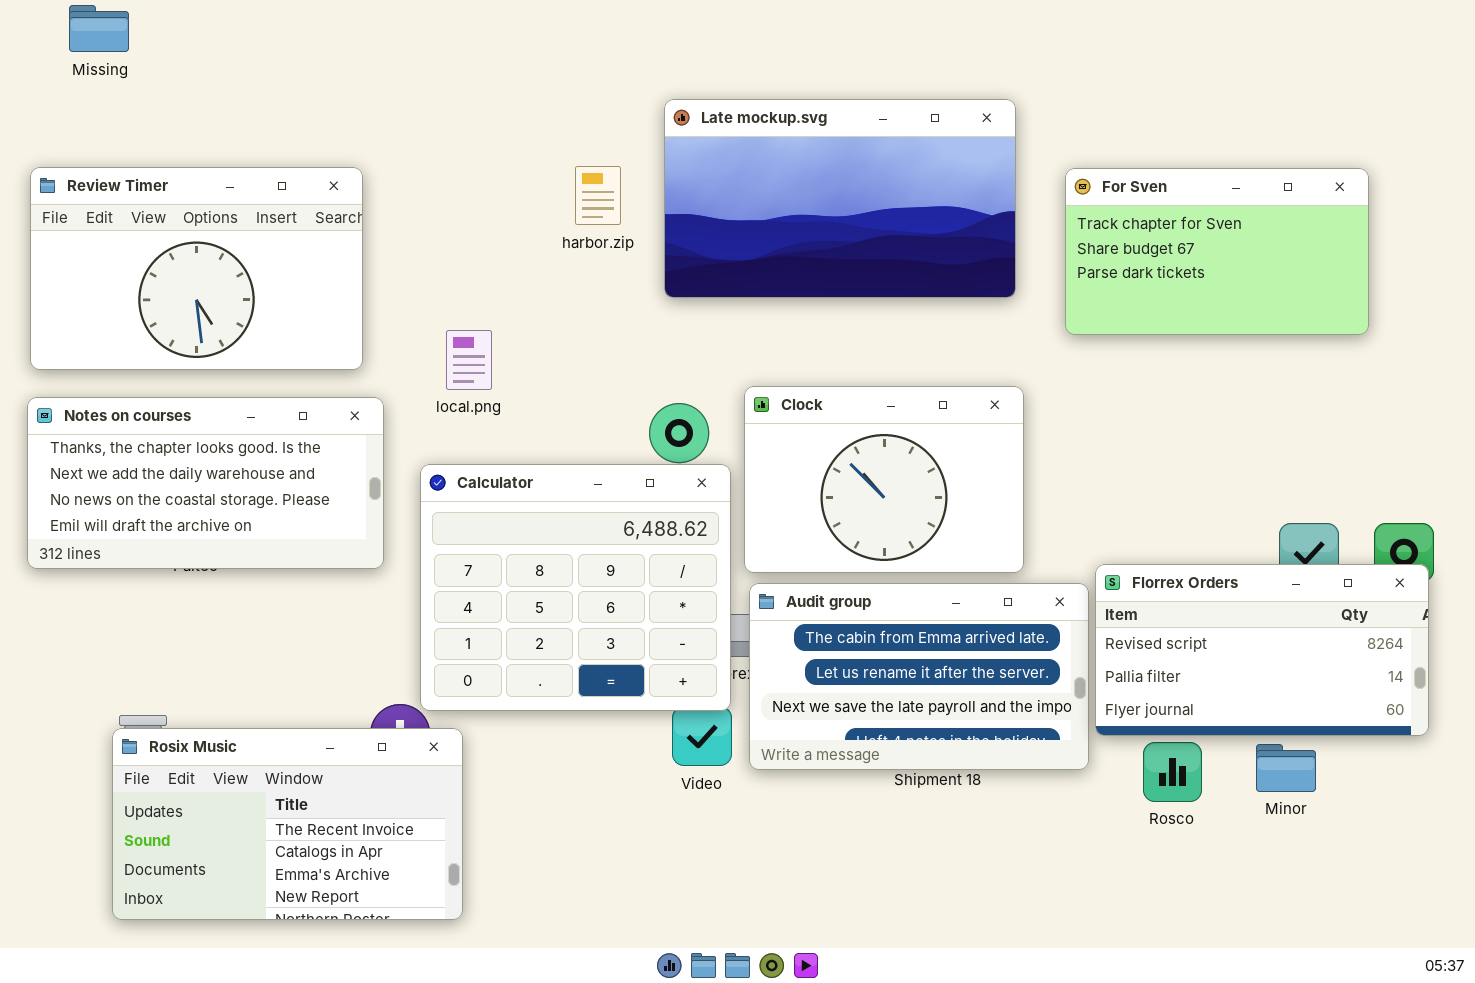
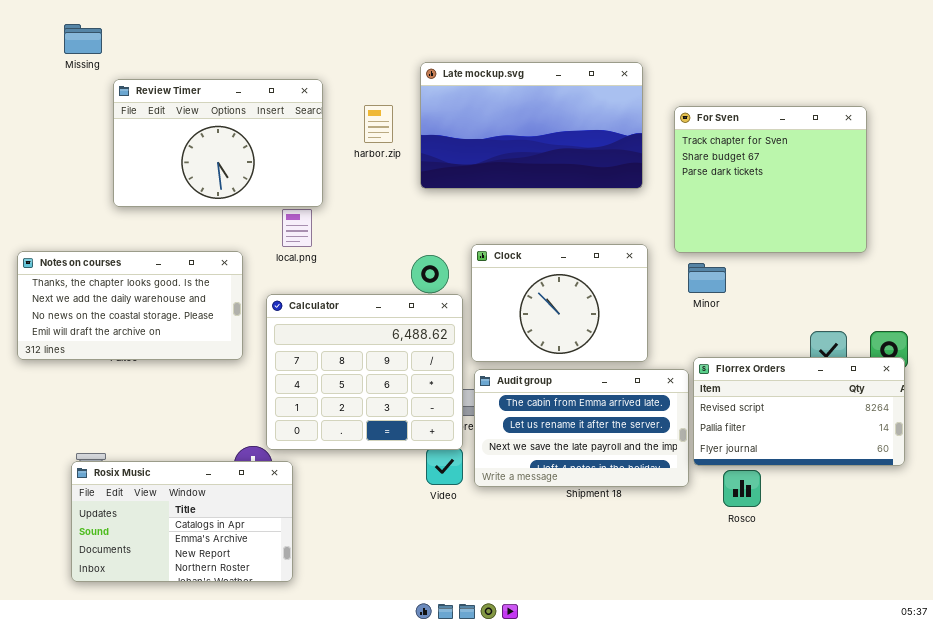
Missing: [69,5,129,52] -> [64,24,102,54], moved
Review Timer: [30,167,363,370] -> [113,79,323,207], moved
For Sven: [1065,168,1369,335] -> [674,106,867,253], resized
Rosix Music: [112,728,463,920] -> [71,461,293,582], scrolled down 1 row
Minor: [1256,744,1316,792] -> [688,263,726,293], moved

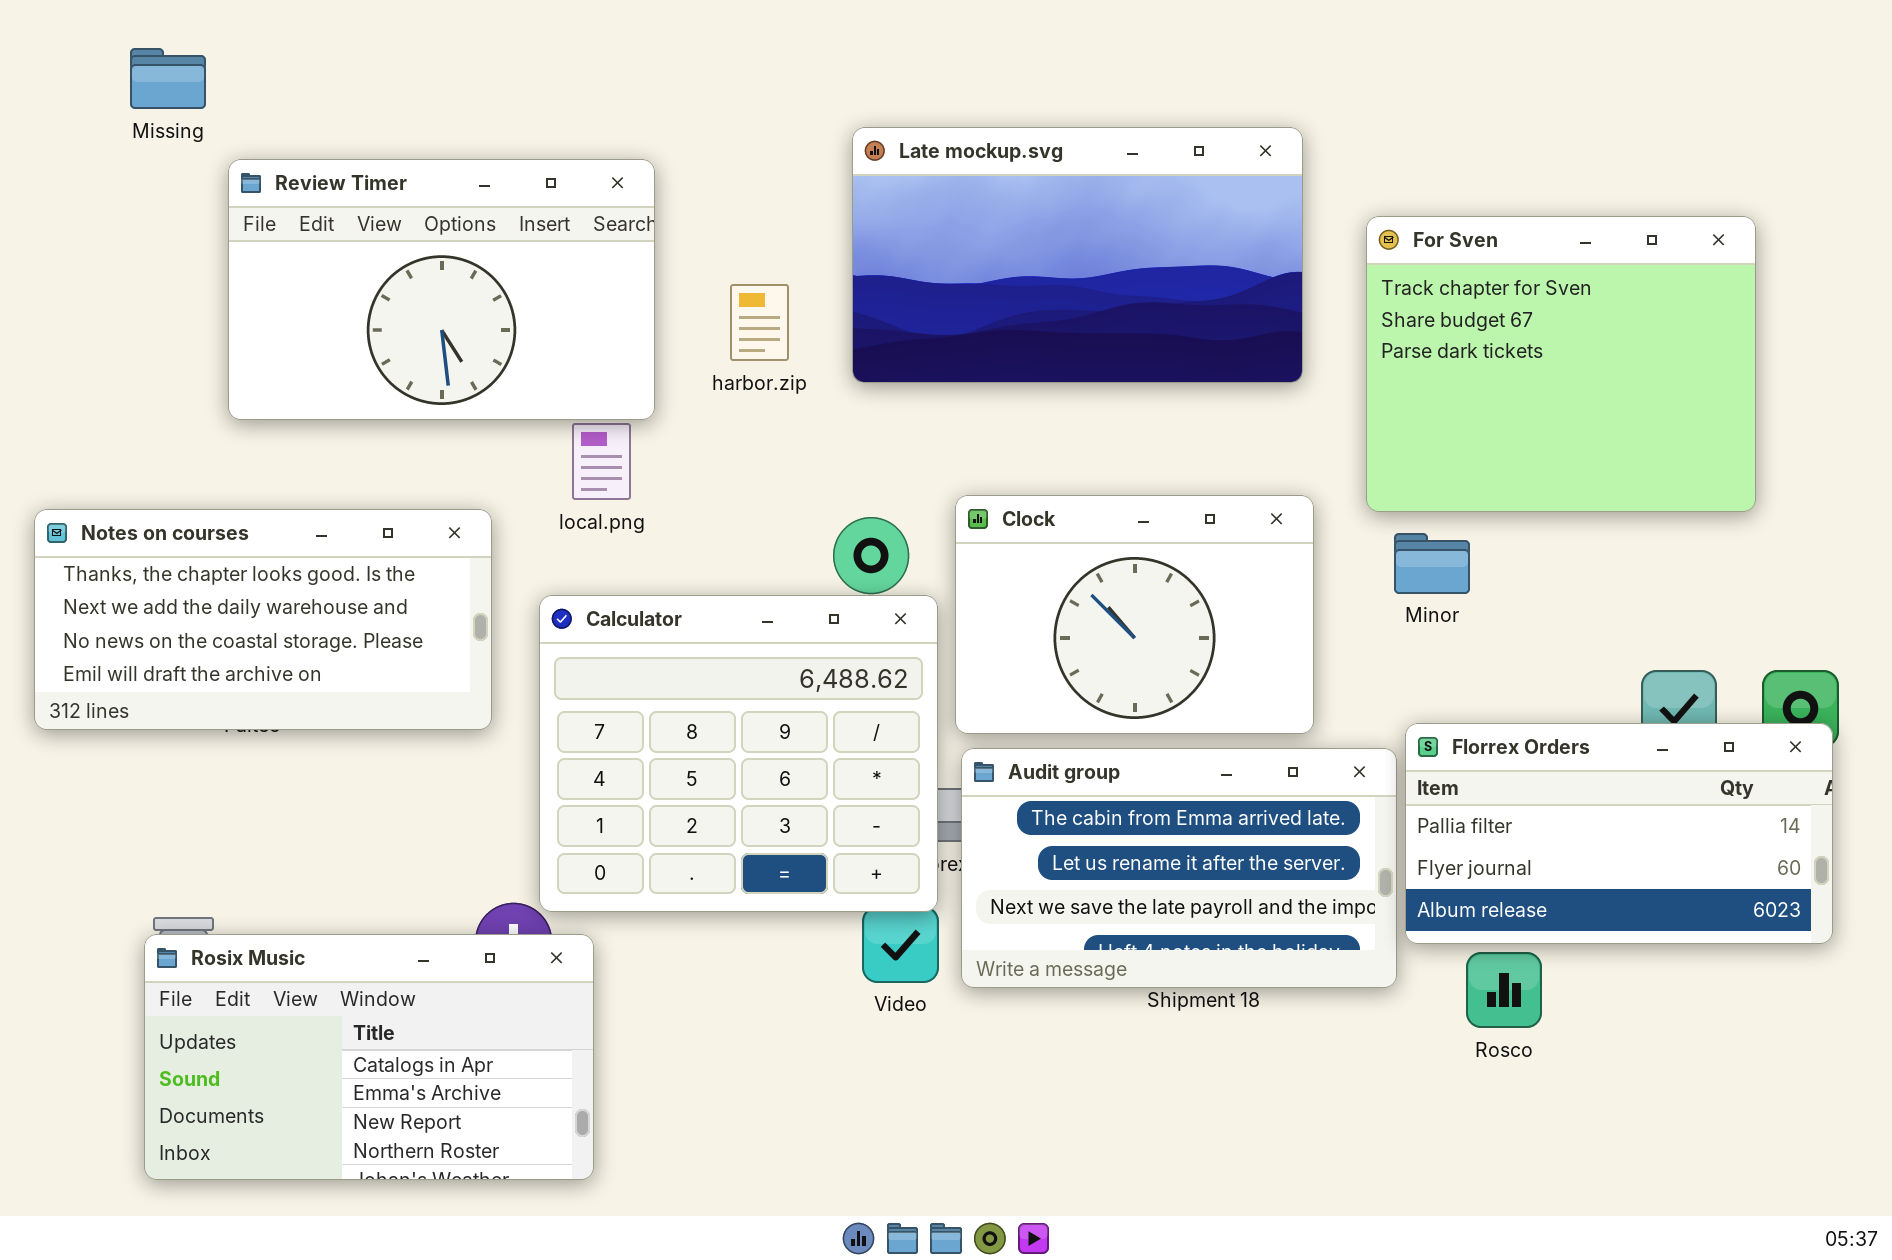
harbor.zip: [364,105,393,143] -> [730,284,789,361], moved
Florrex Orders: [693,357,905,466] -> [1405,723,1833,944], scrolled down 1 row

